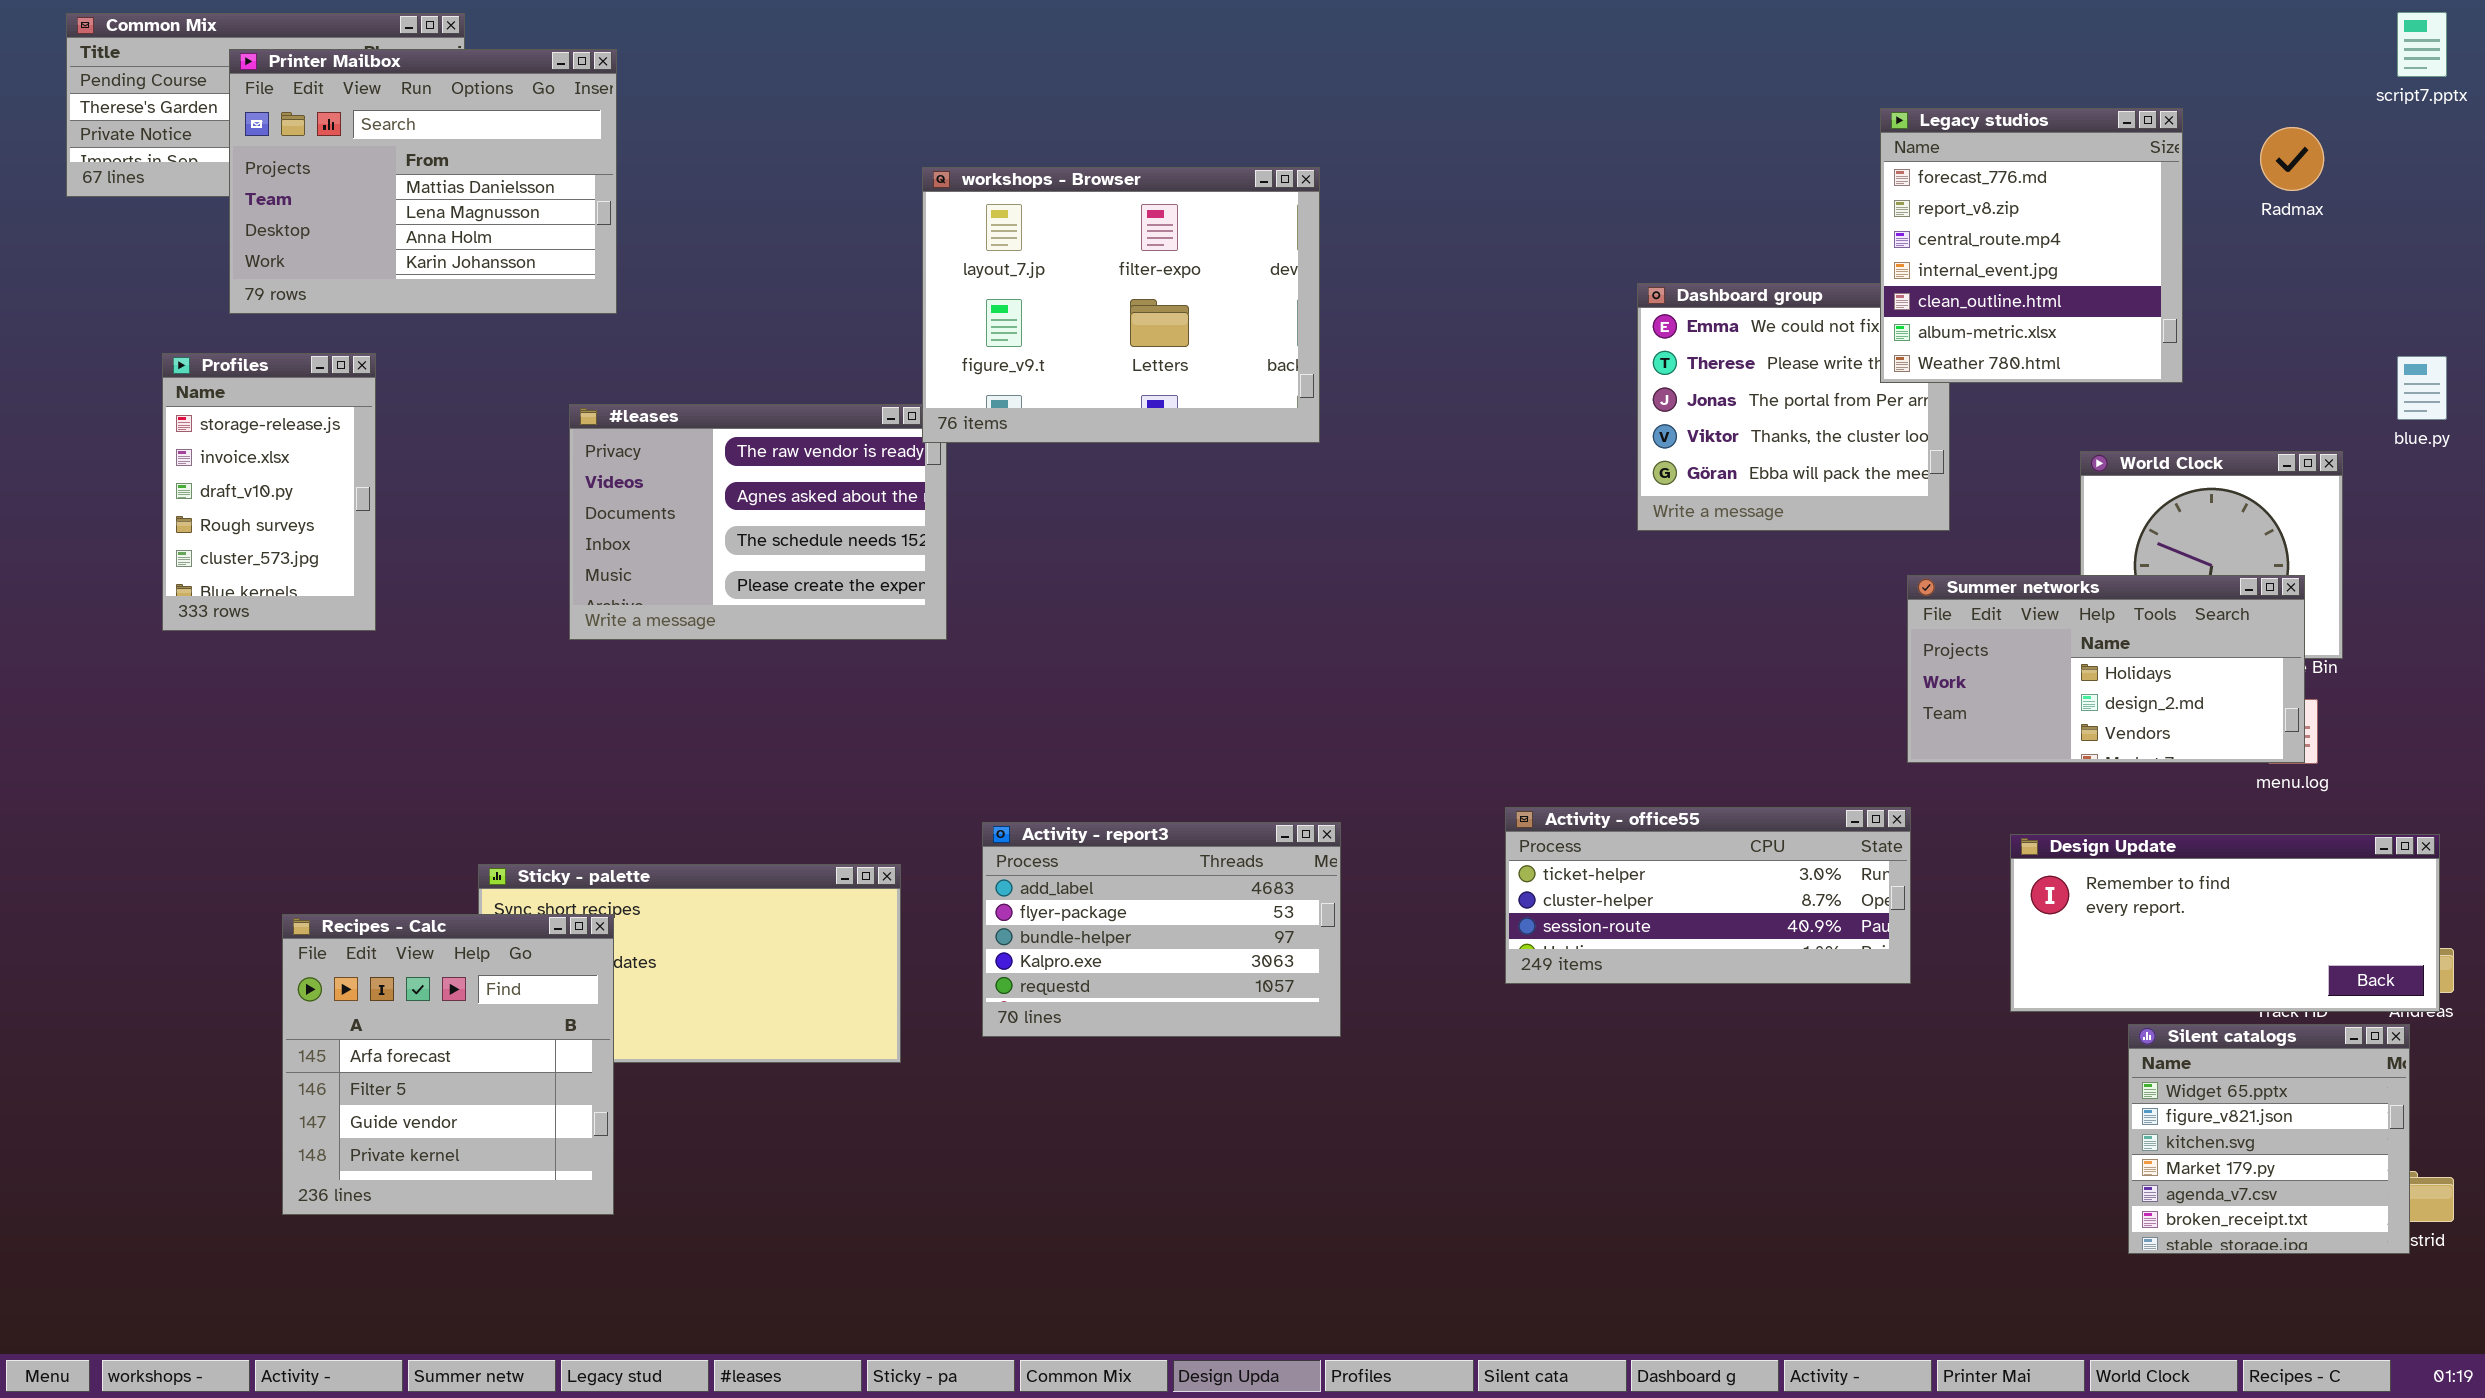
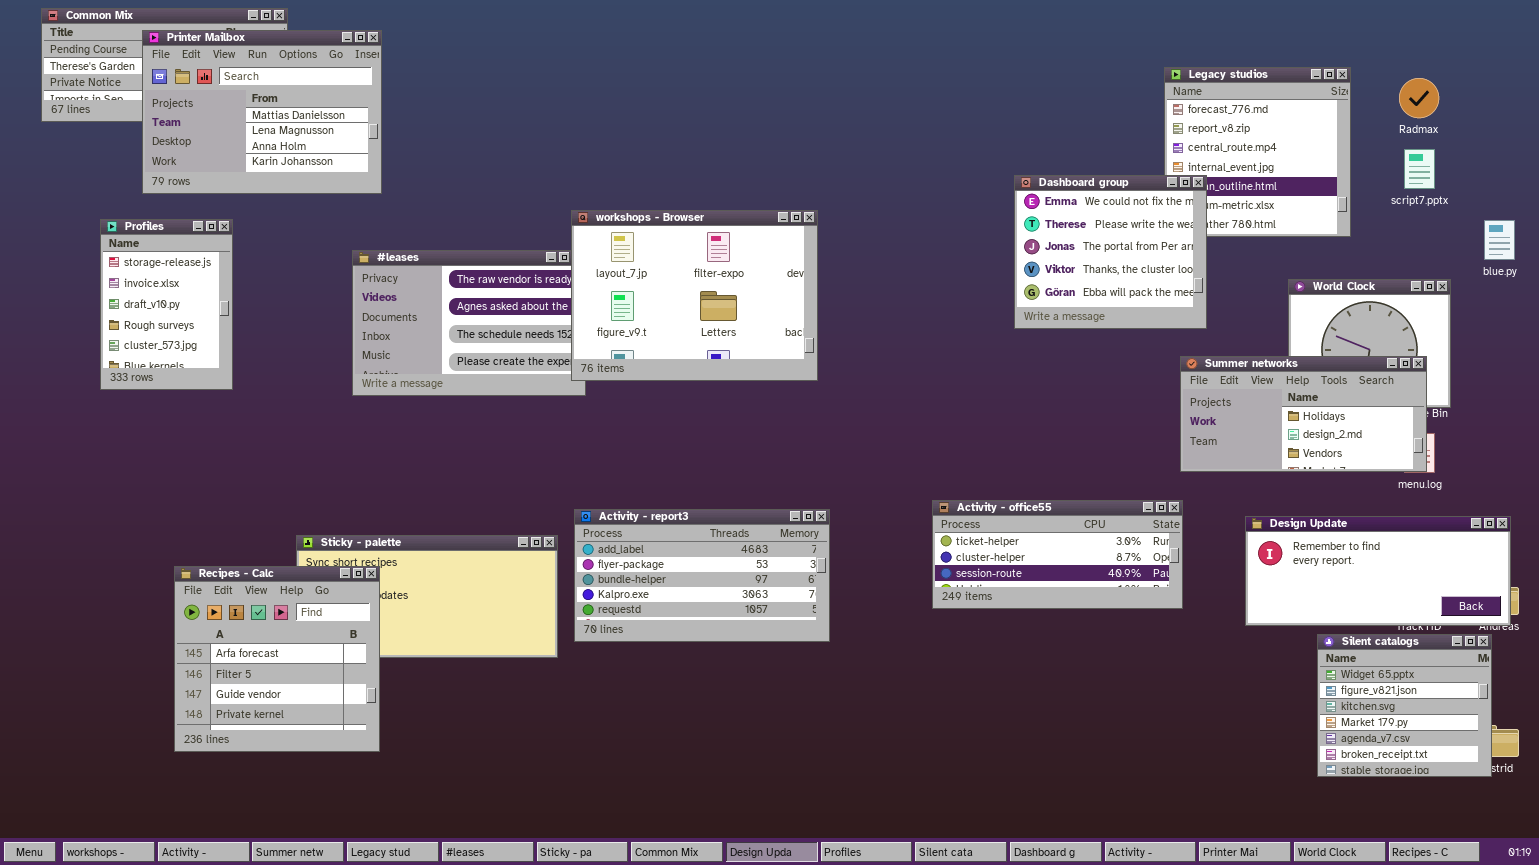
script7.pptx: [2397,12,2447,77] -> [1404,149,1435,189], moved
workshops - Browser: [922,167,1320,443] -> [571,210,818,381], moved
Dashboard group: [1637,283,1950,531] -> [1014,175,1207,329], raised
Activity - report3: [982,822,1341,1037] -> [574,509,830,642], resized

